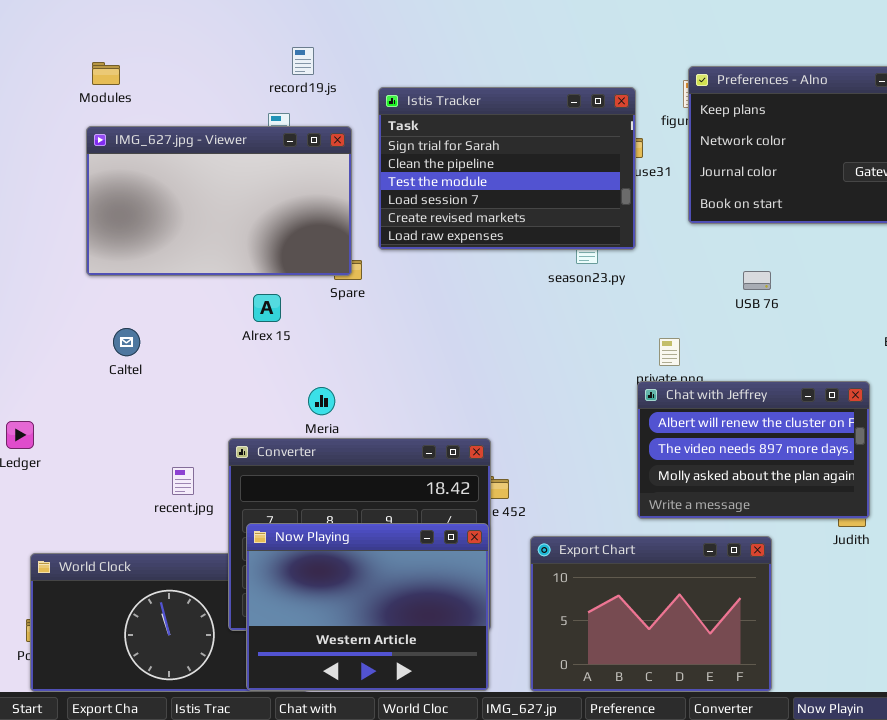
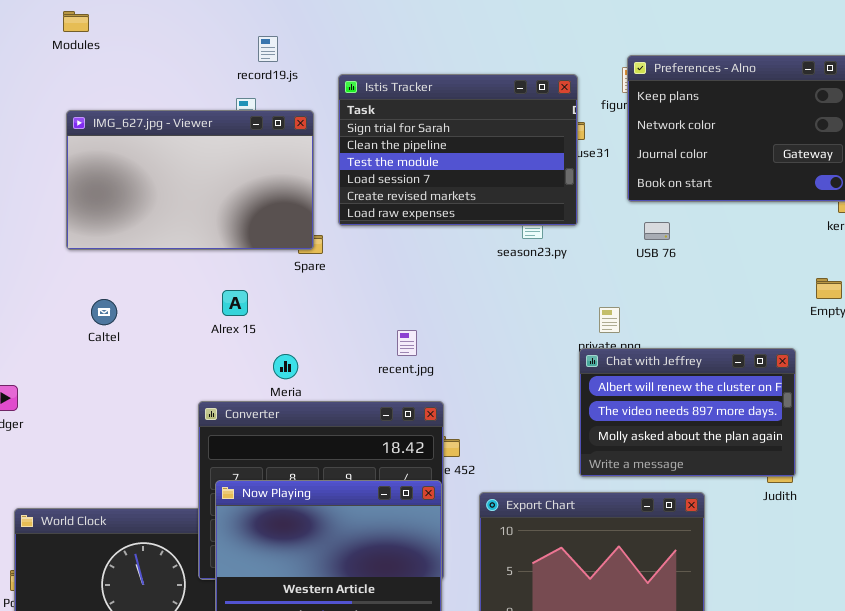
Modules: [92,62,120,85] -> [63,11,89,32], moved
USB 76: [743,271,771,290] -> [644,222,670,240], moved
Alrex 15: [253,294,281,322] -> [222,290,248,316], moved
recent.jpg: [172,467,194,495] -> [397,330,417,356], moved

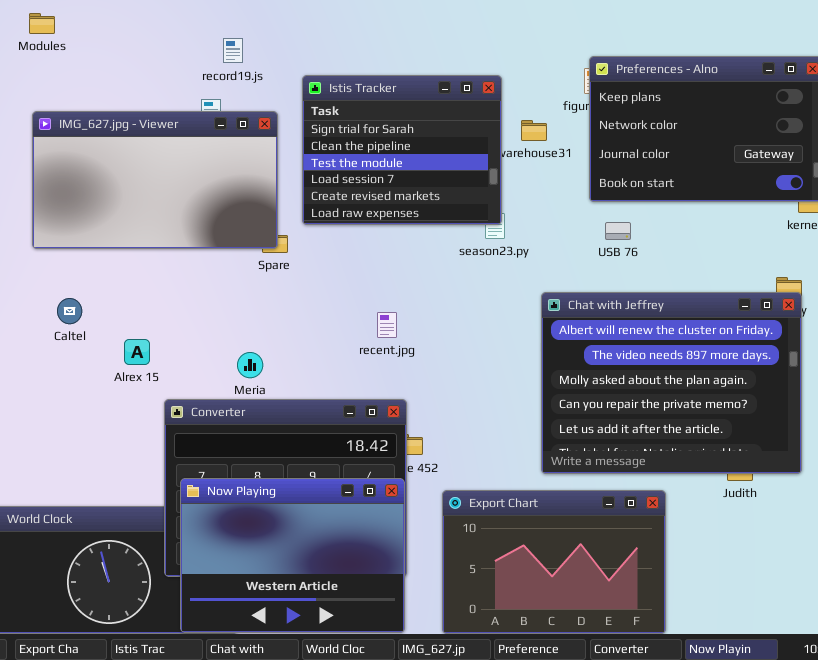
Istis Tracker: [338,74,578,226] -> [302,75,502,225], resized
Alrex 15: [222,290,248,316] -> [124,339,150,365], moved
recent.jpg: [397,330,417,356] -> [377,312,397,338], moved
Chat with Jeffrey: [579,348,796,477] -> [541,292,802,474], resized

